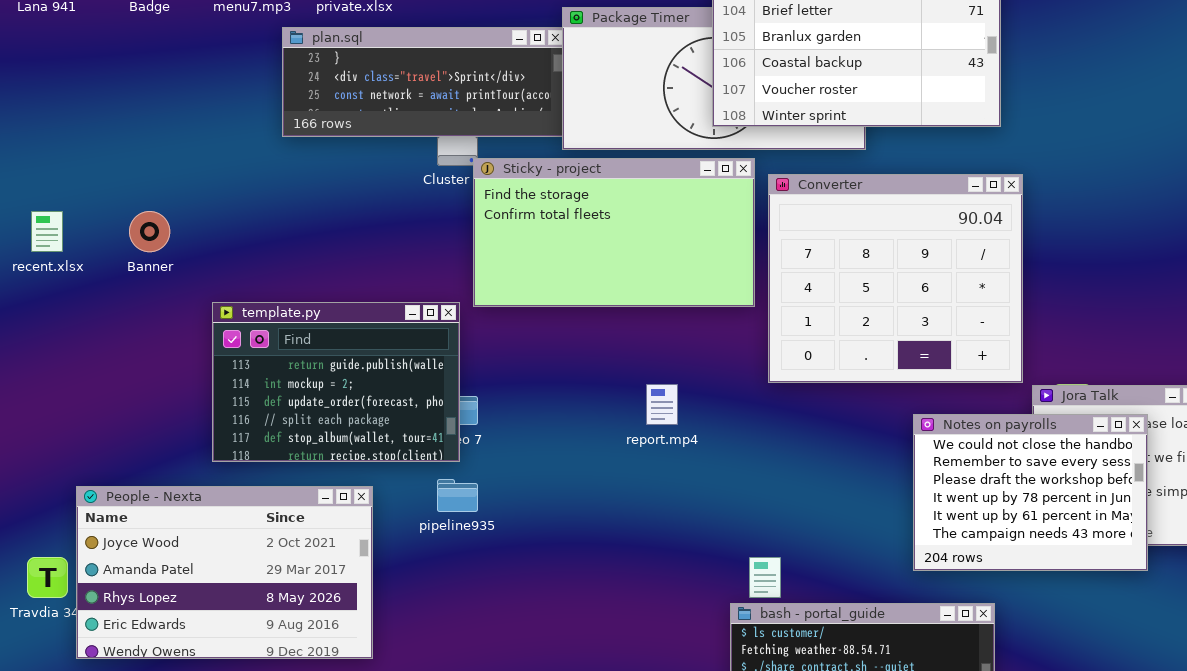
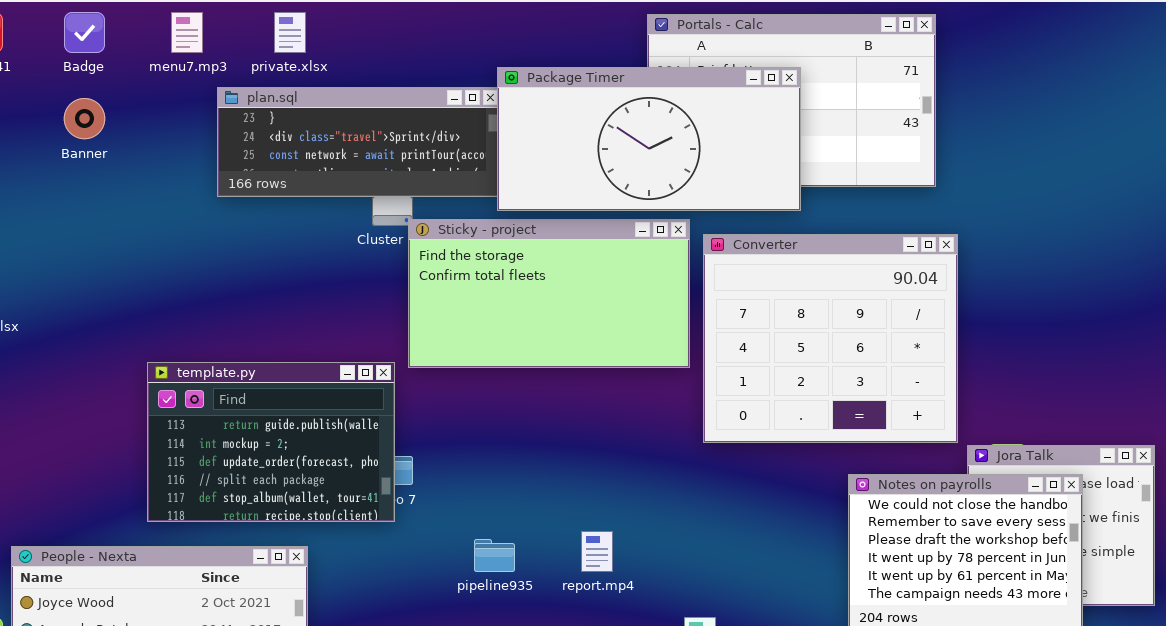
Package Timer: [562,7,866,150] -> [497,67,801,211], raised
Banner: [129,211,170,252] -> [64,98,105,139], moved
report.mp4: [646,384,678,425] -> [581,531,613,572], moved
pipeline935: [437,479,478,512] -> [474,539,515,572], moved

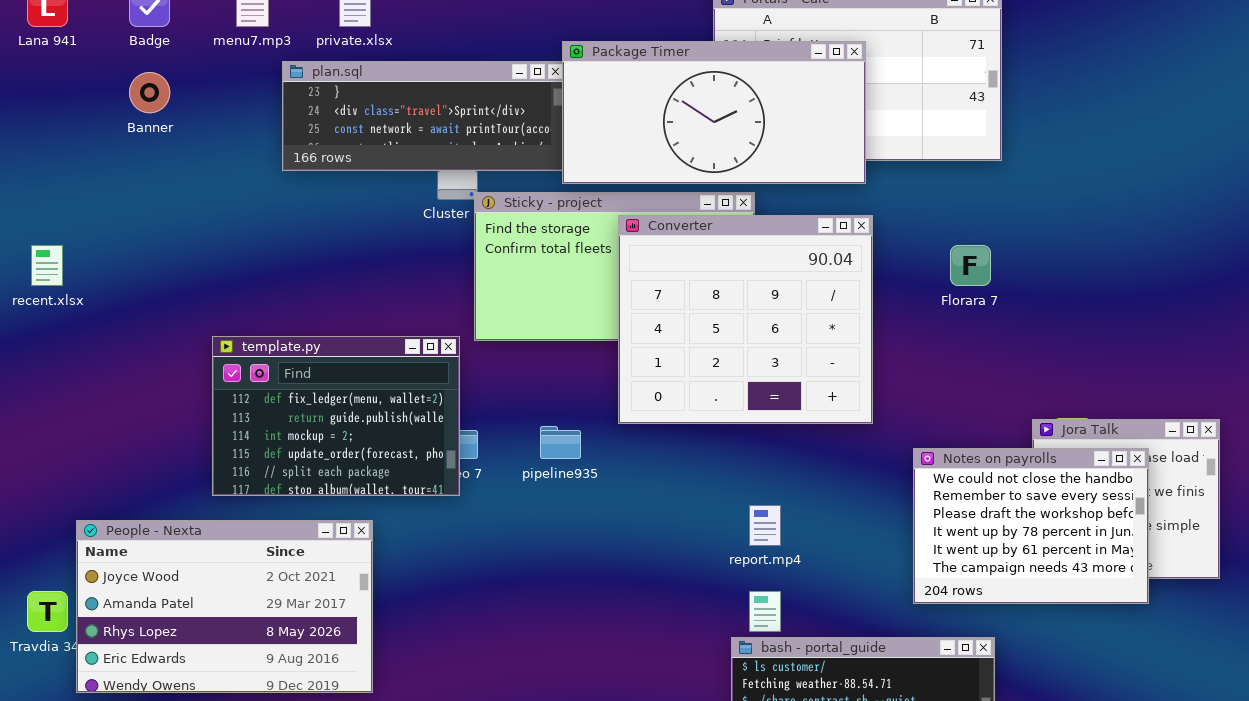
Converter: [703,234,958,443] -> [618,215,873,424], moved
template.py: [147,362,395,522] -> [212,336,460,496], scrolled up 1 row
report.mp4: [581,531,613,572] -> [749,505,781,546], moved
pipeline935: [474,539,515,572] -> [540,426,581,459], moved

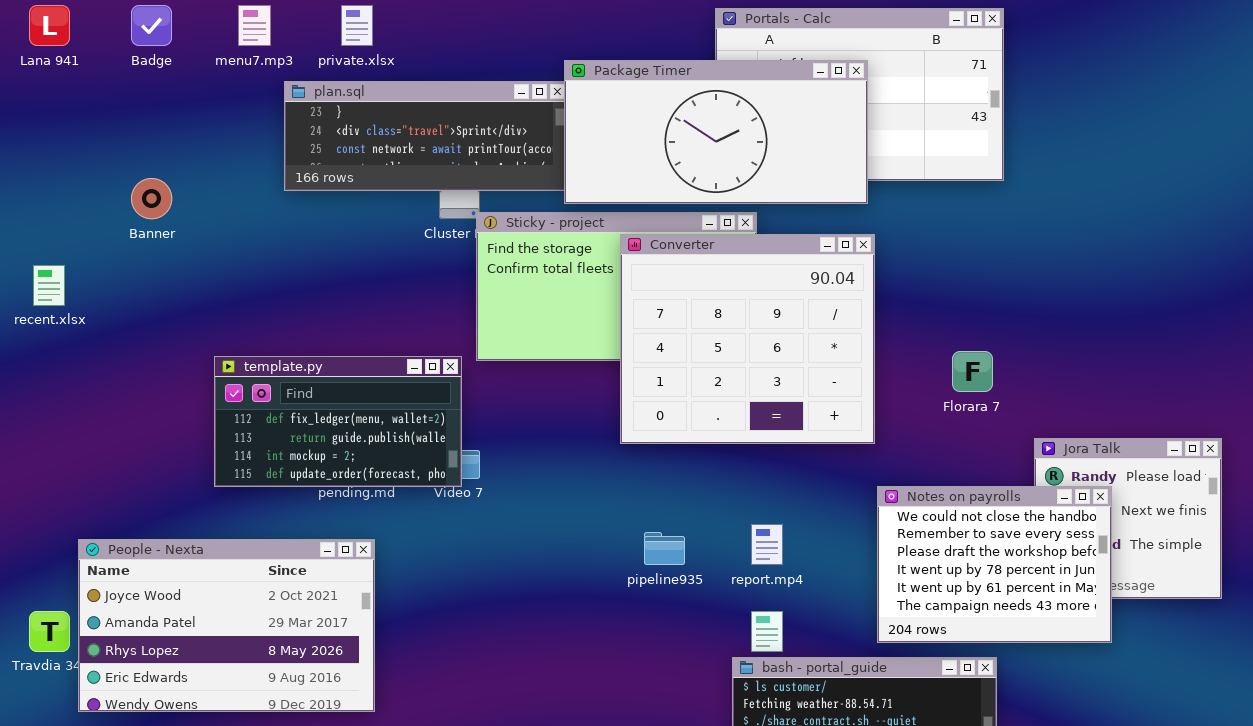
Banner: [129,72,170,113] -> [131,178,172,219], moved
Florara 7: [950,245,991,286] -> [952,351,993,392], moved
template.py: [212,336,460,496] -> [214,356,462,487], resized
pipeline935: [540,426,581,459] -> [644,532,685,565], moved
Notes on payrolls: [913,448,1149,604] -> [877,486,1112,643], moved

